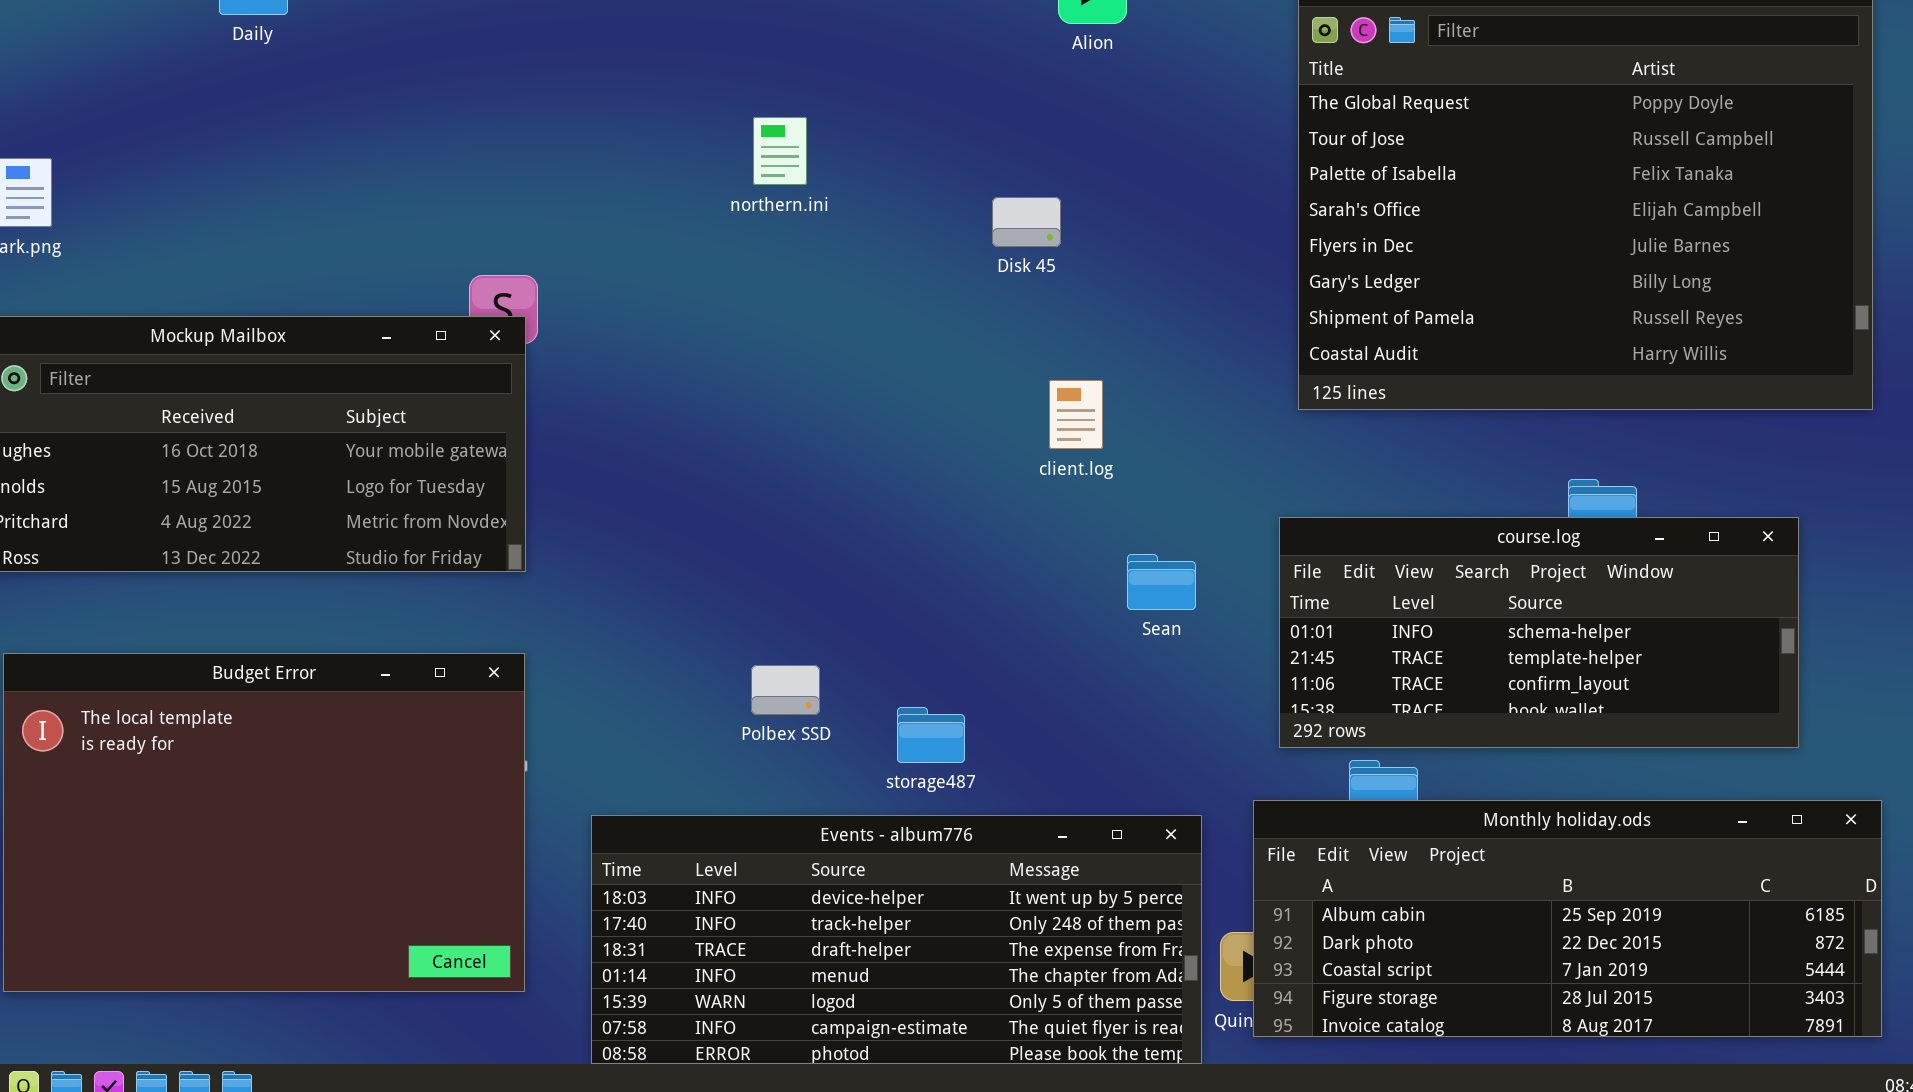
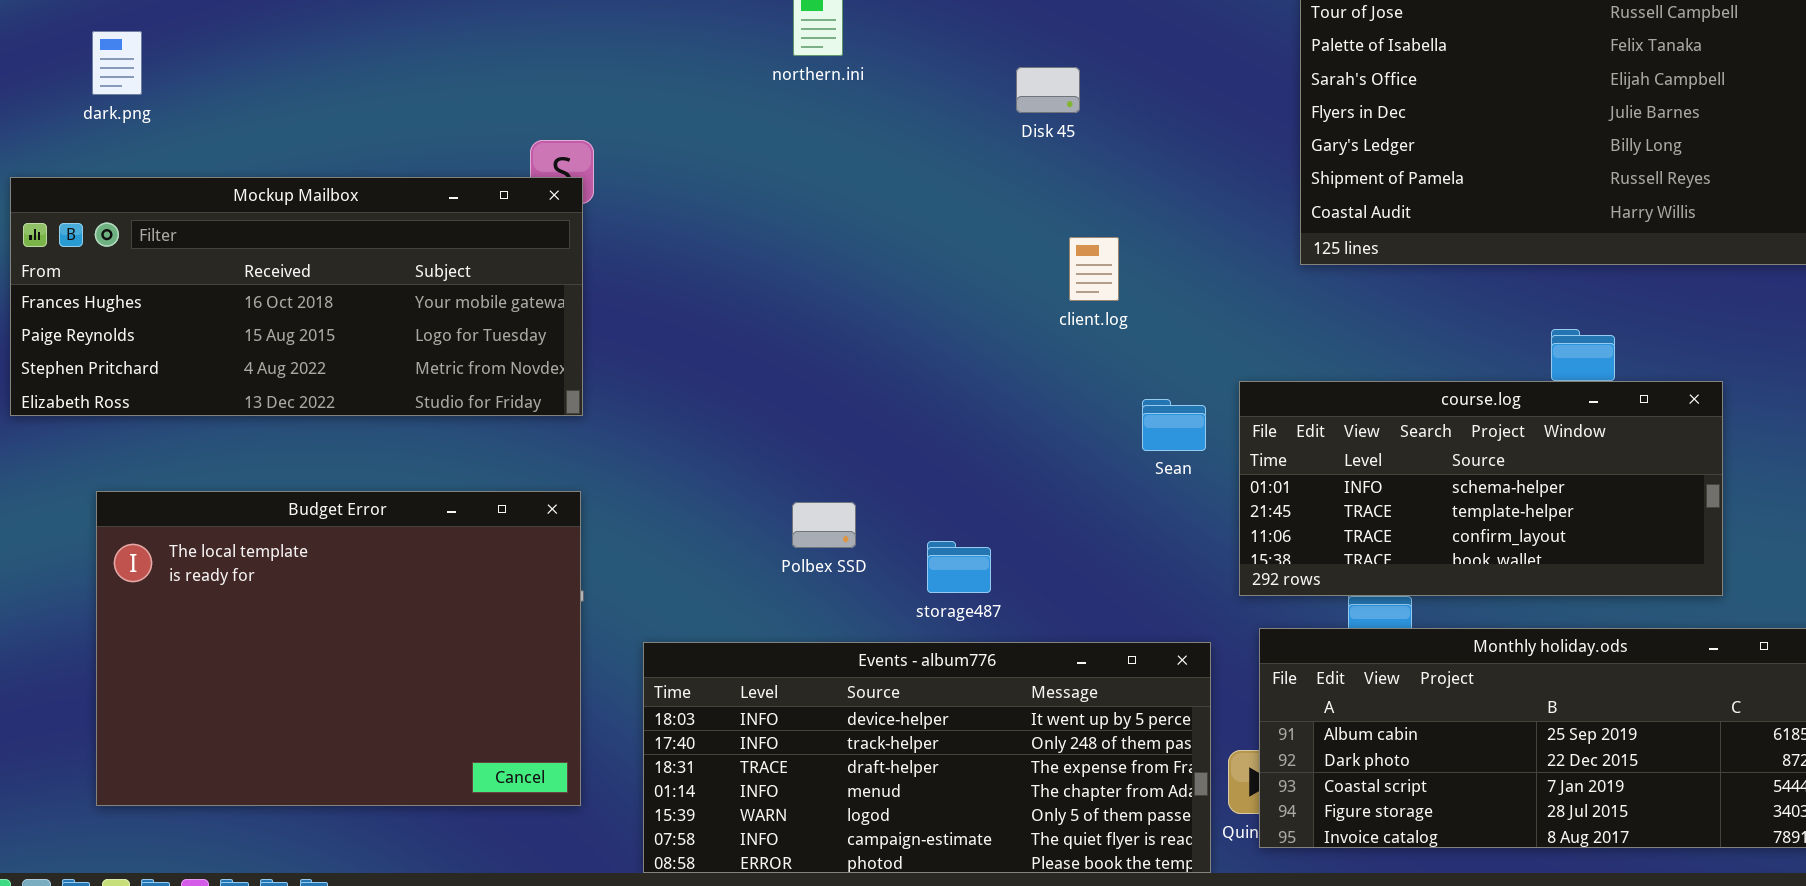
course.log: [1279,517,1799,748] -> [1239,381,1723,596], moved

